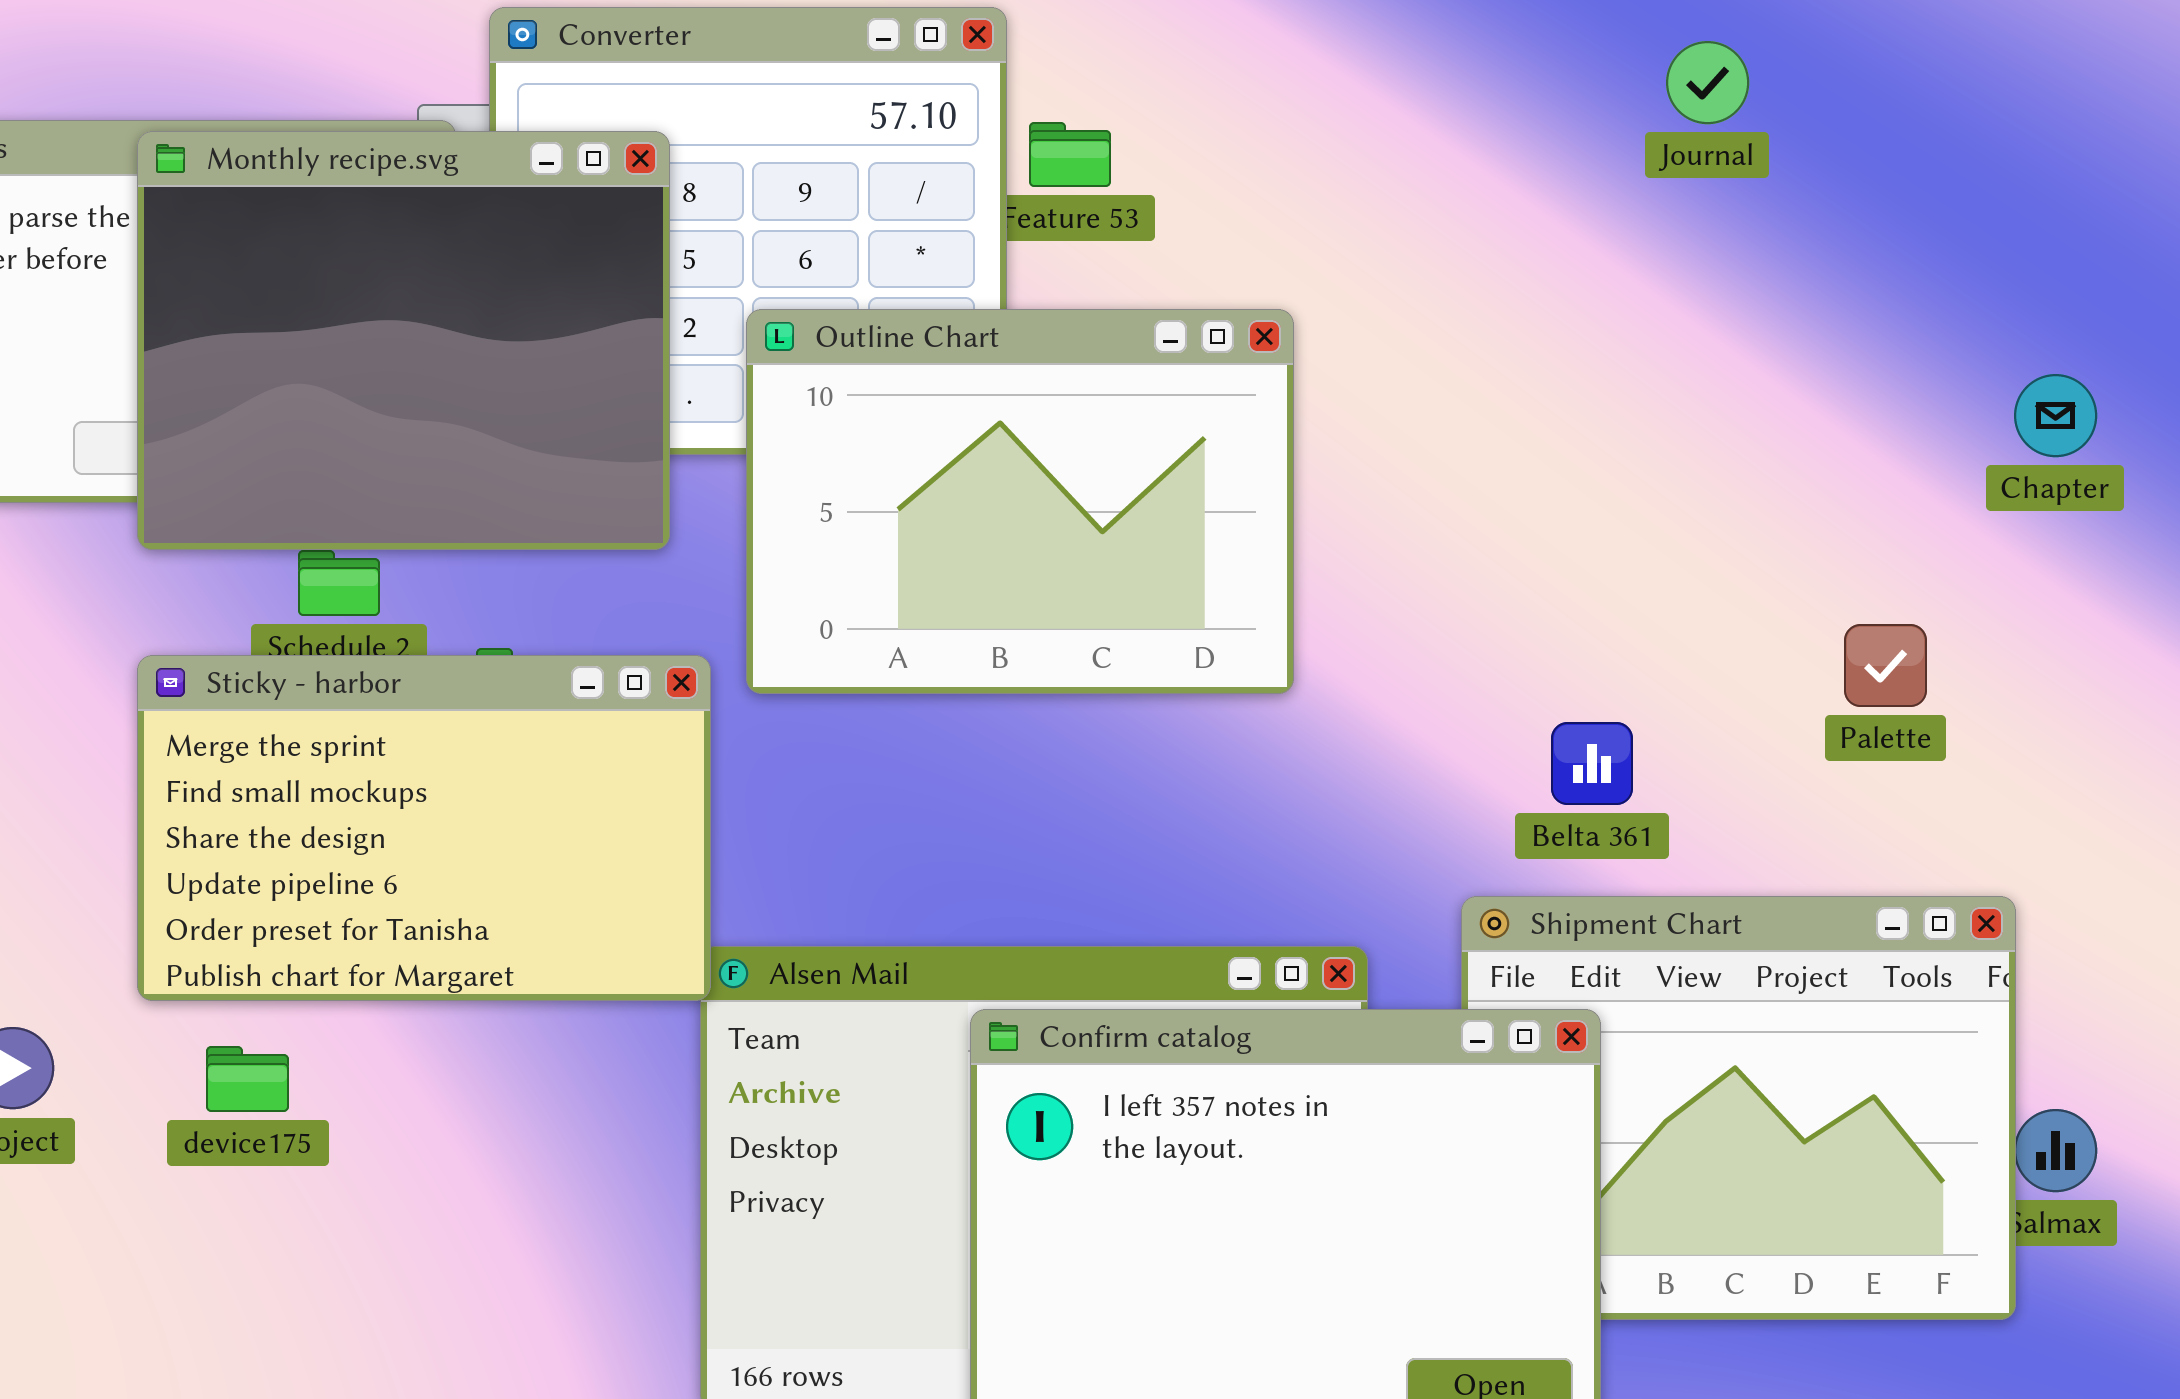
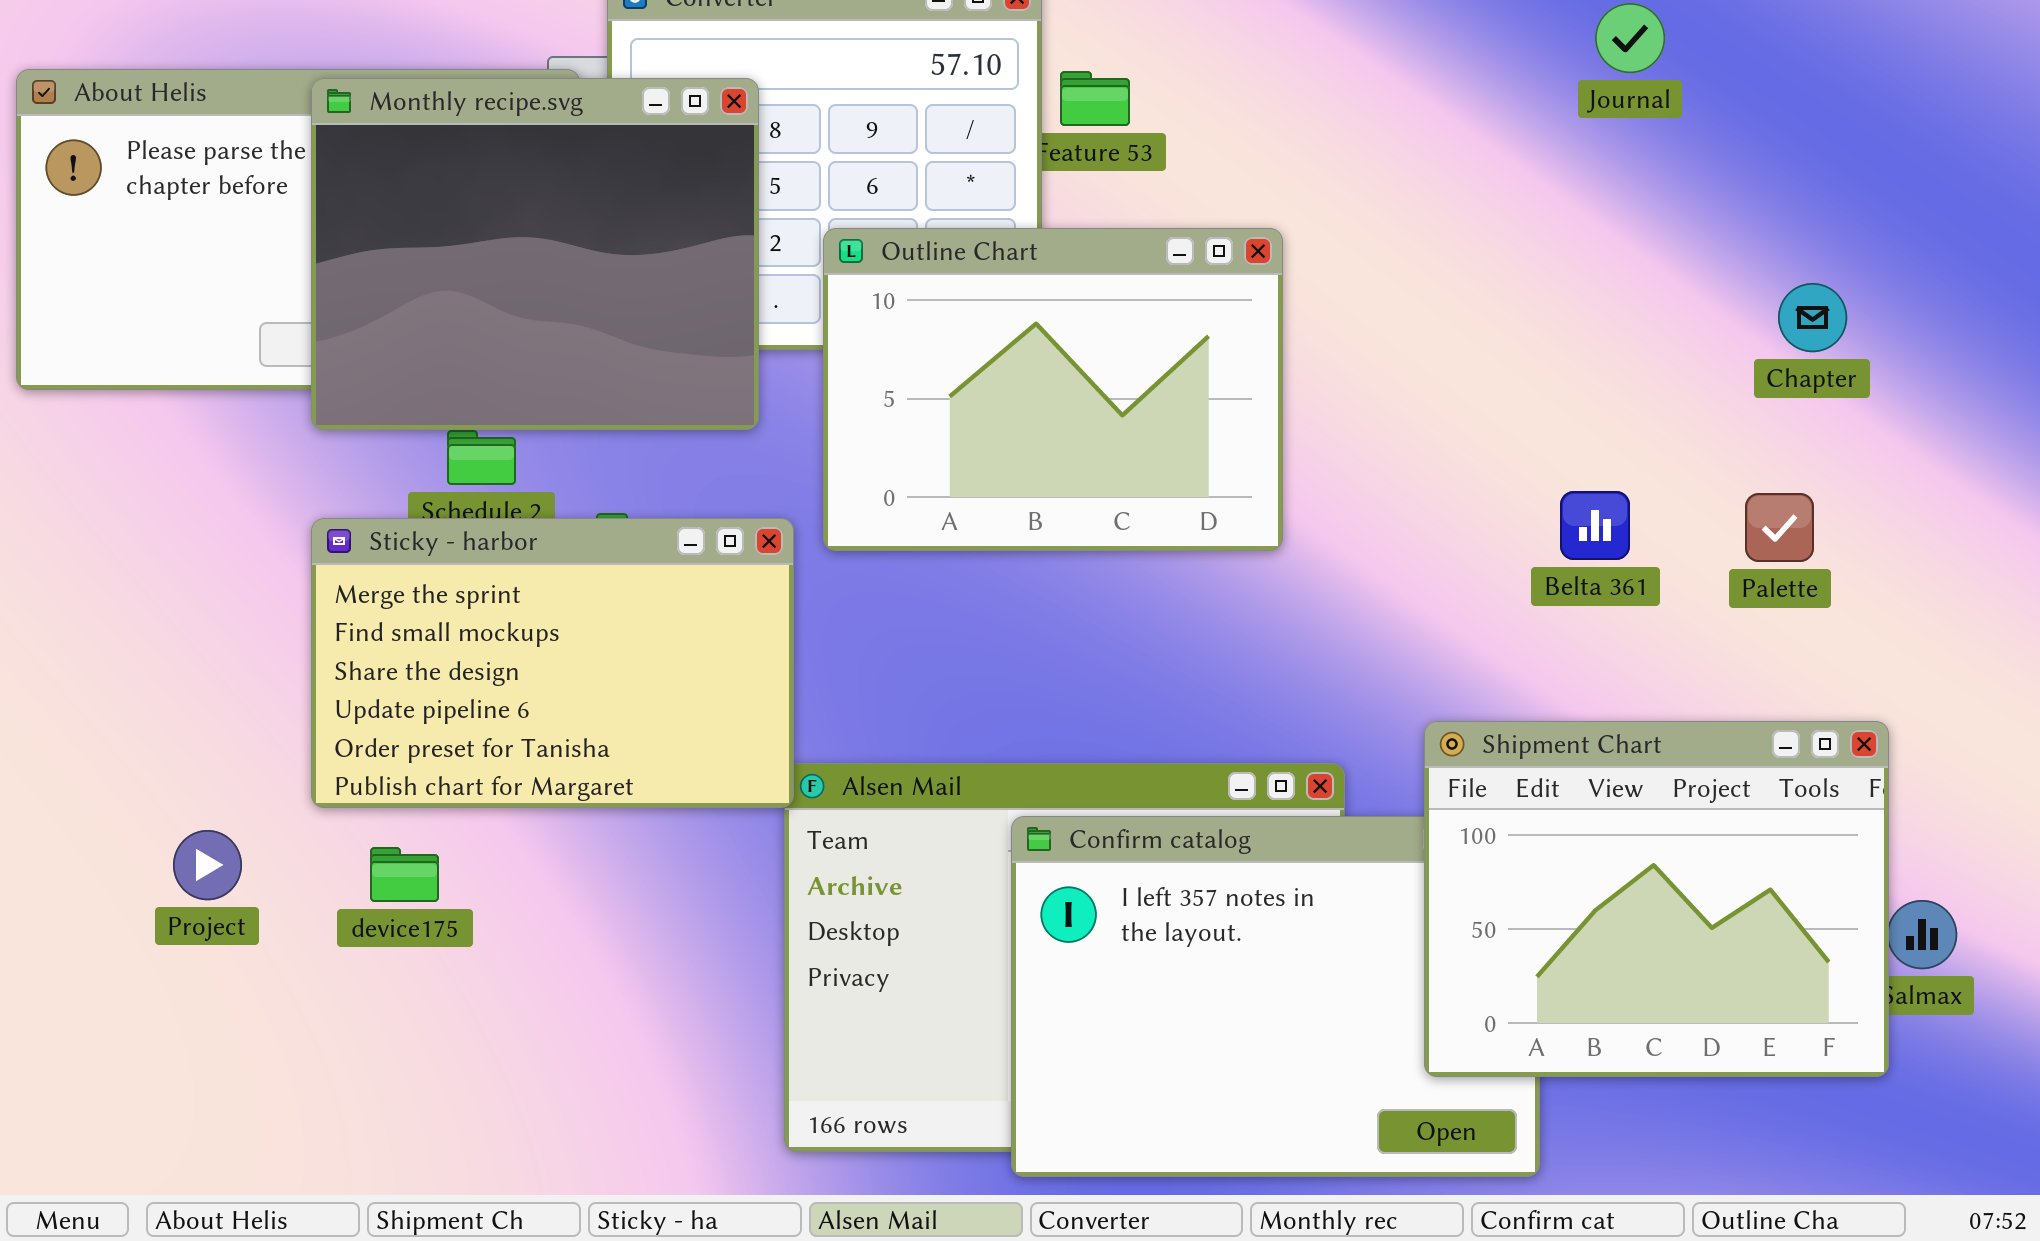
Chapter: [2014,374,2097,457] -> [1778,283,1847,352], moved
Belta 361: [1551,722,1633,805] -> [1560,491,1630,560], moved
Shipment Chart: [1461,896,2016,1320] -> [1424,721,1889,1077], raised

